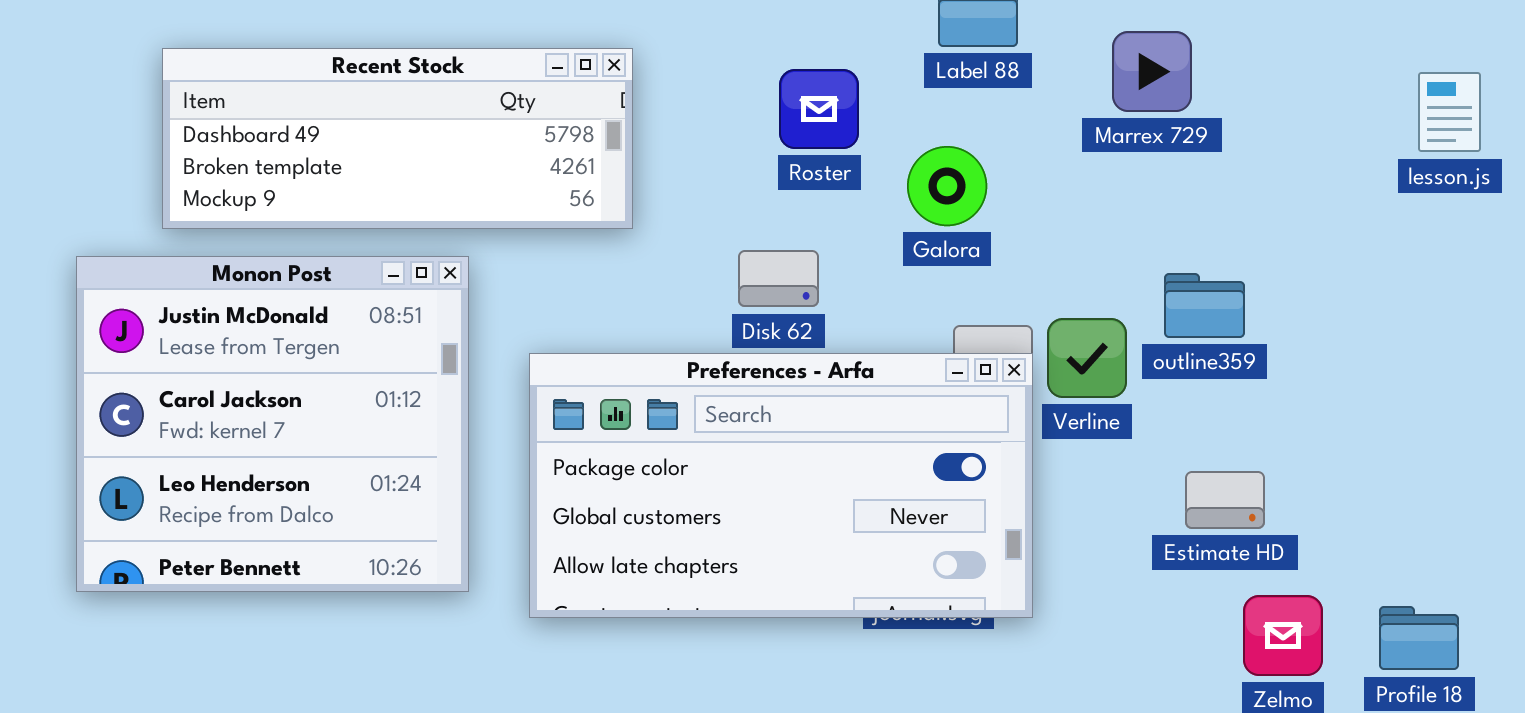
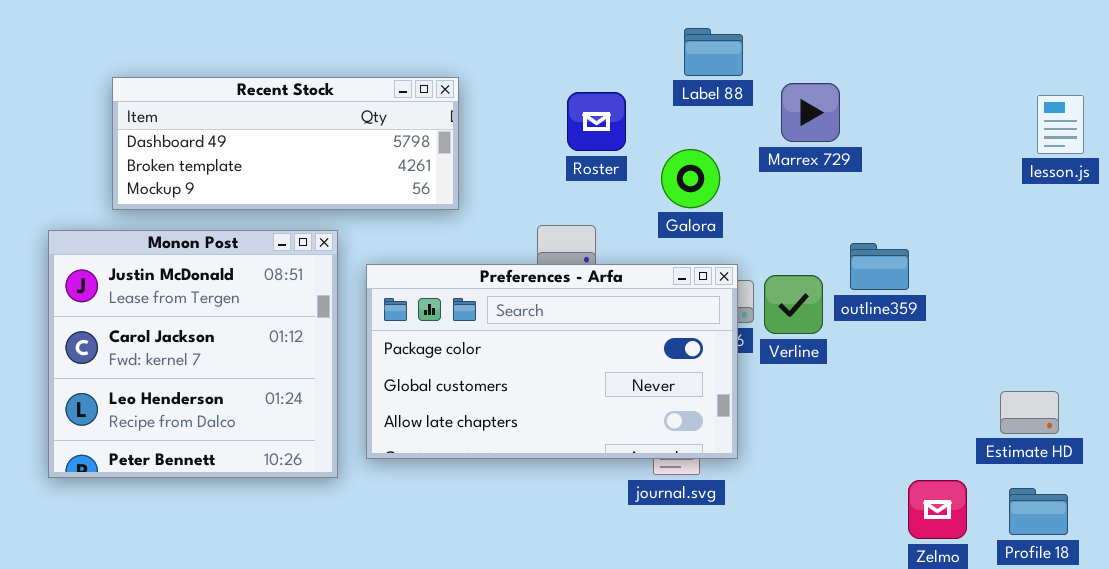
Marrex 729: [1112,31,1192,112] -> [781,83,840,142], moved
Preferences - Arfa: [529,353,1033,618] -> [366,264,738,459], moved
Estimate HD: [1185,471,1265,529] -> [1000,391,1059,434], moved

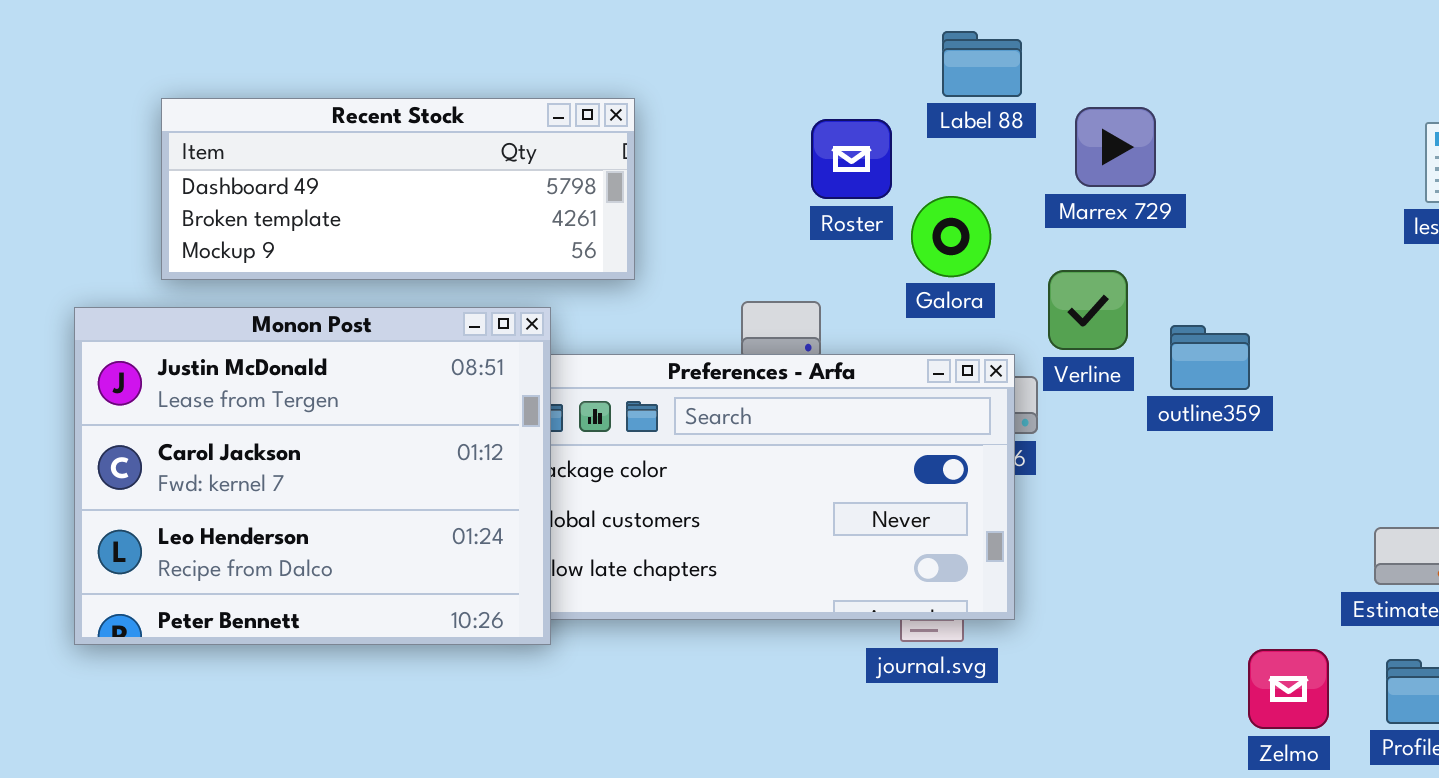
Roster: [567,92,626,151] -> [811,119,892,199], moved
Monon Post: [48,230,338,478] -> [74,307,551,645], resized
Verline: [764,275,823,334] -> [1048,270,1128,350], moved

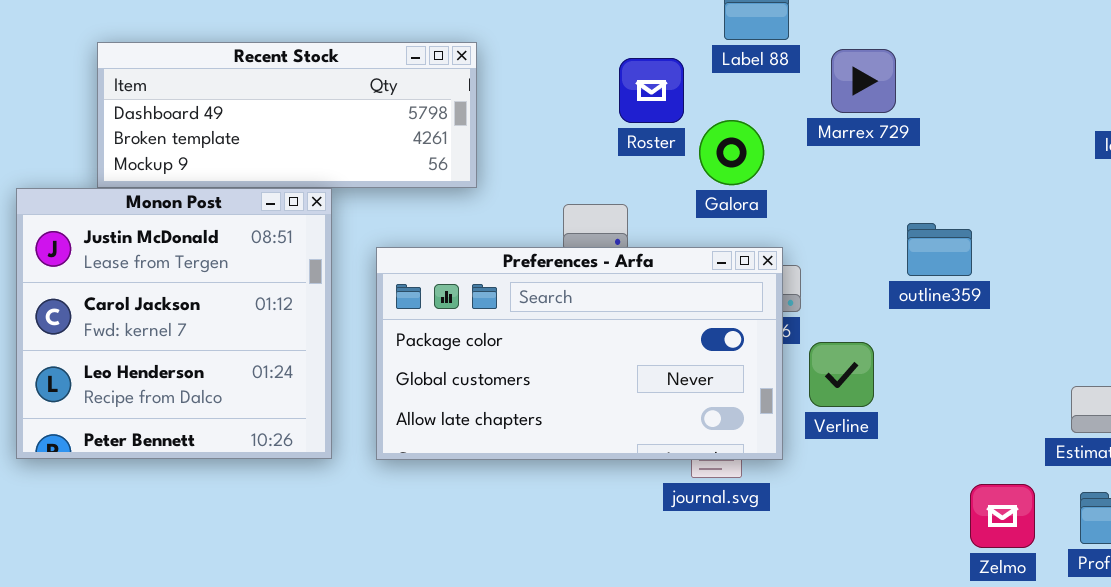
Verline: [1048,270,1128,350] -> [809,342,874,407], moved
Monon Post: [74,307,551,645] -> [16,188,332,459], moved, resized

